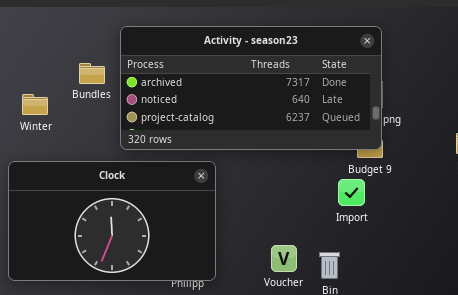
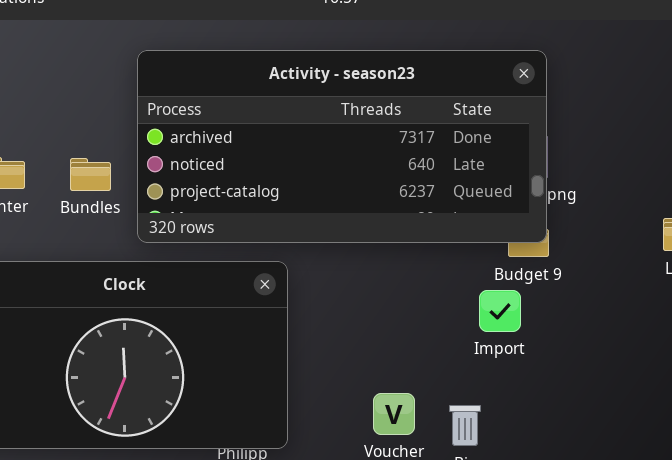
Bundles: [79,63,105,84] -> [70,158,111,191], moved

